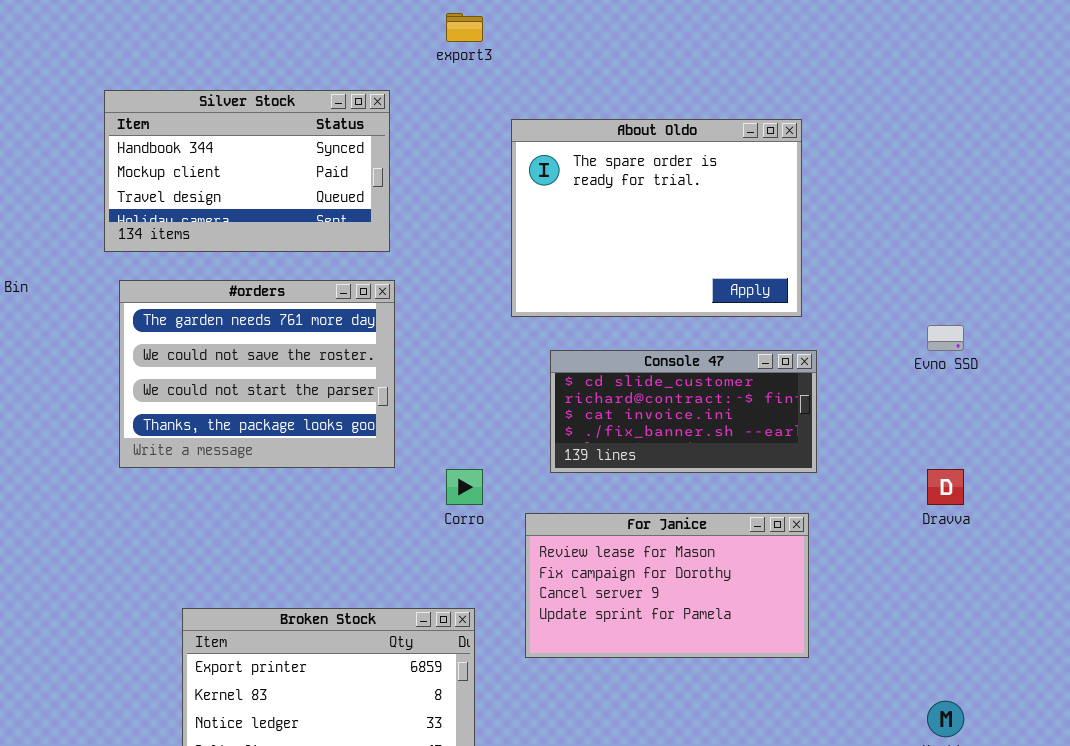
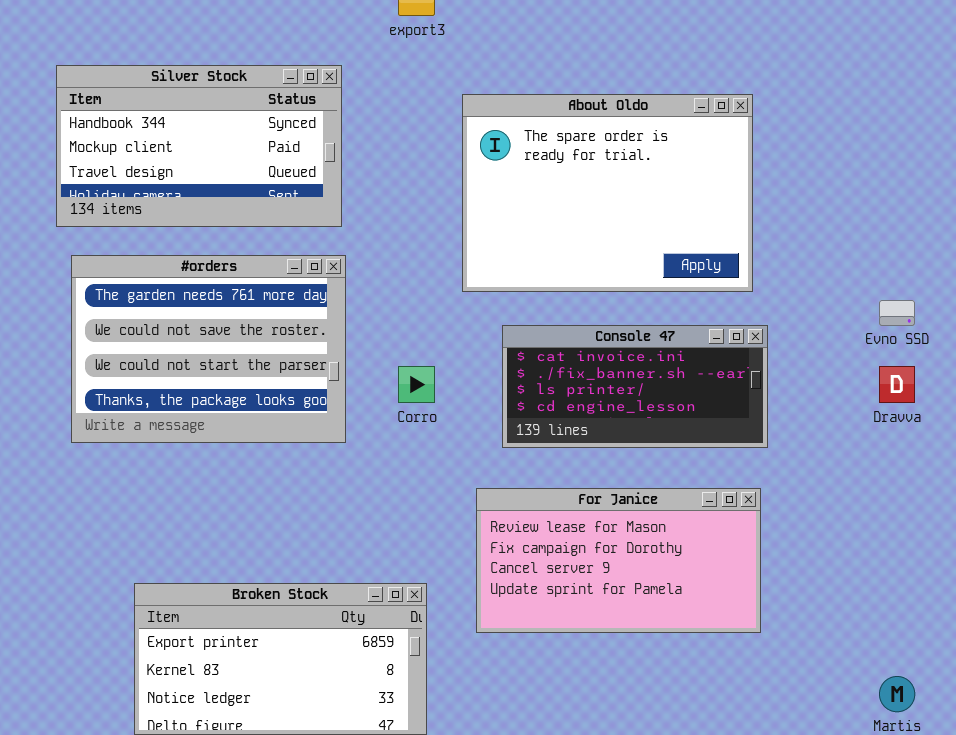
Console 47: [550,350,817,473] -> [502,325,768,448], scrolled down 2 rows
Corro: [446,469,483,505] -> [398,366,435,403], moved
Dravva: [927,469,964,505] -> [879,366,915,403], moved

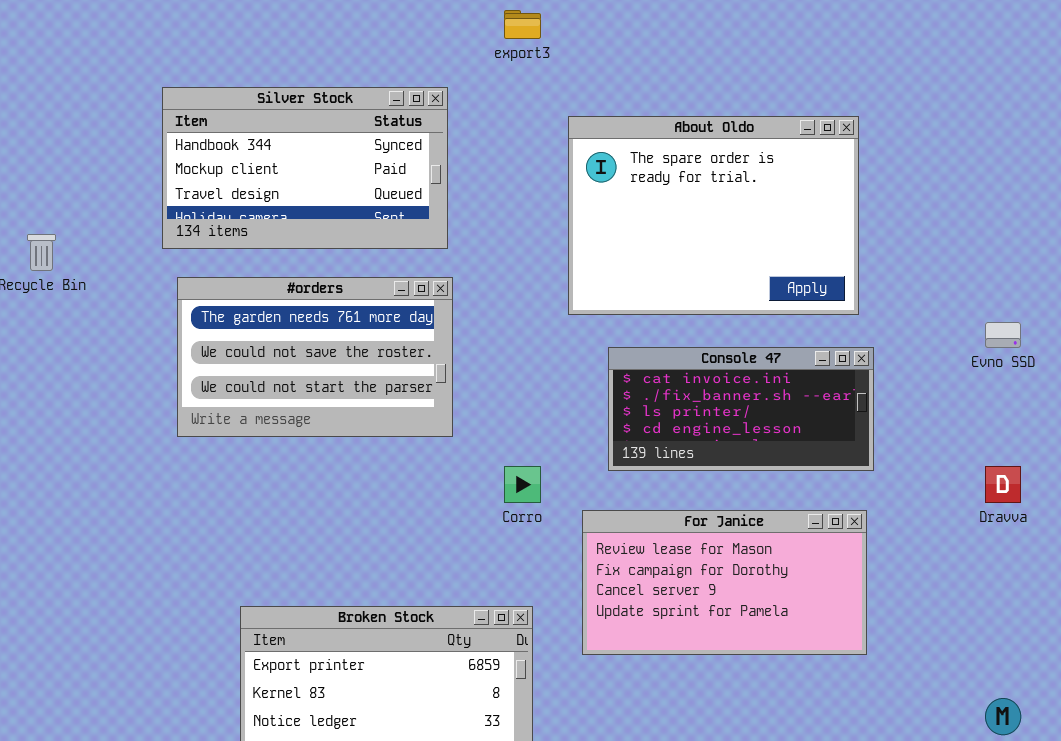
#orders: [71,255,346,443] -> [177,277,453,437], resized
Corro: [398,366,435,403] -> [504,466,541,503], moved
Dravva: [879,366,915,403] -> [985,466,1021,503], moved

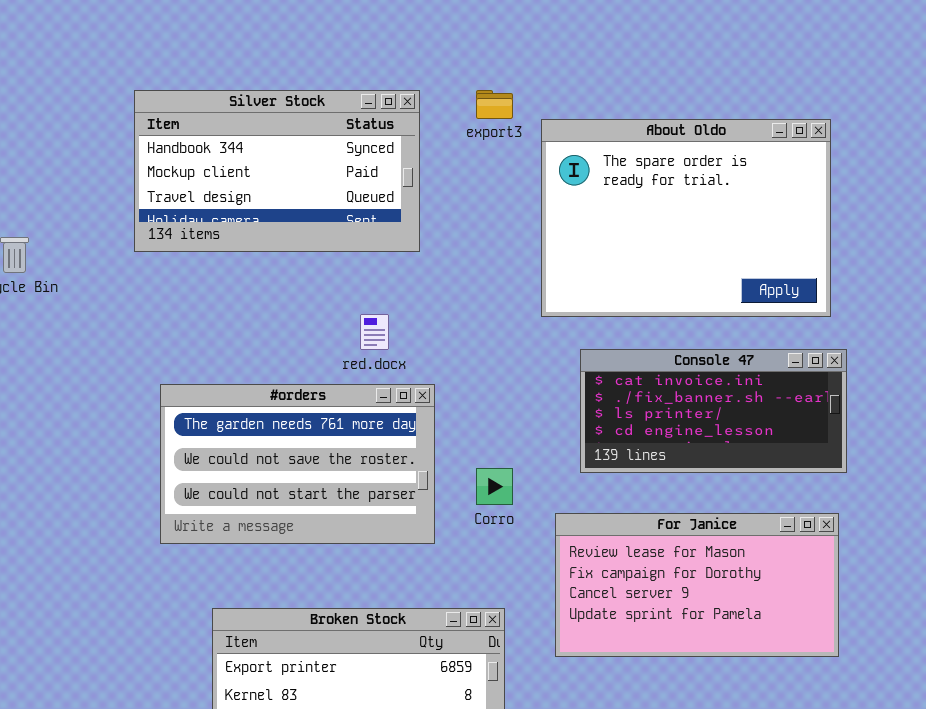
export3: [504,10,541,39] -> [476,90,513,119], moved
#orders: [177,277,453,437] -> [160,384,435,544], moved

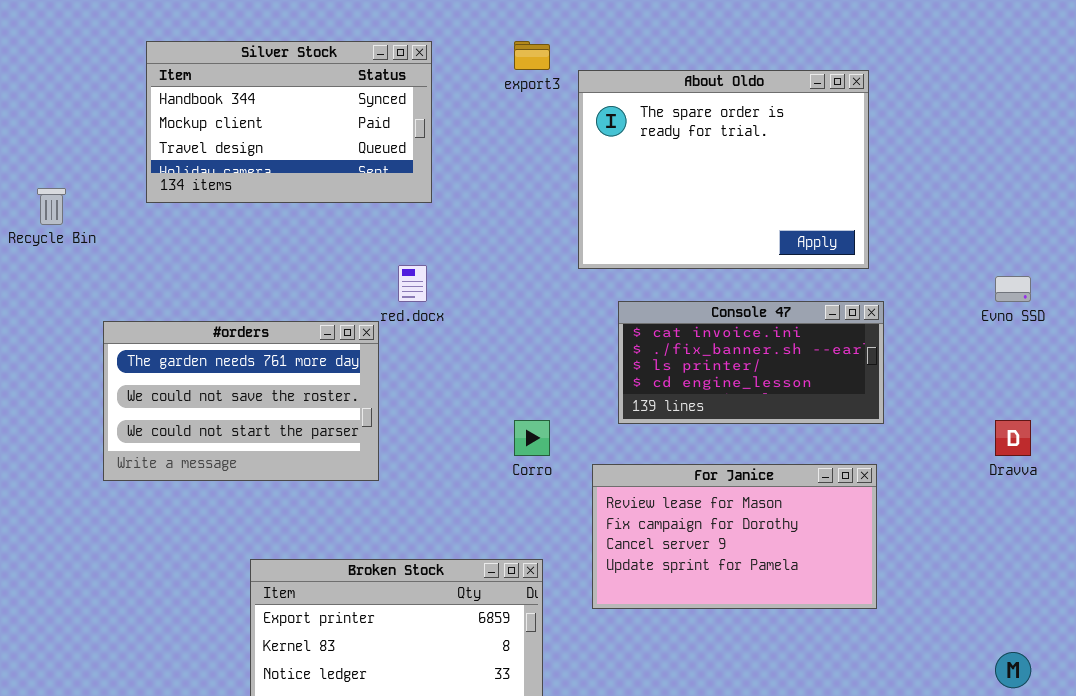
Silver Stock: [134,90,420,252] -> [146,41,432,203], moved
#orders: [160,384,435,544] -> [103,321,379,481], moved

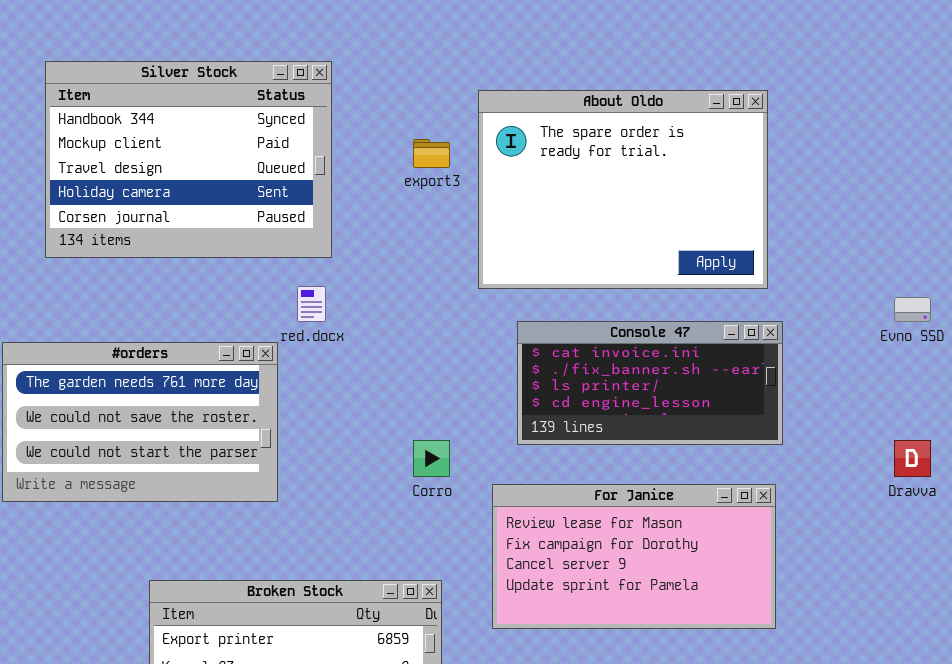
Silver Stock: [146,41,432,203] -> [45,61,332,258], resized
export3: [514,41,550,70] -> [413,139,450,168], moved

